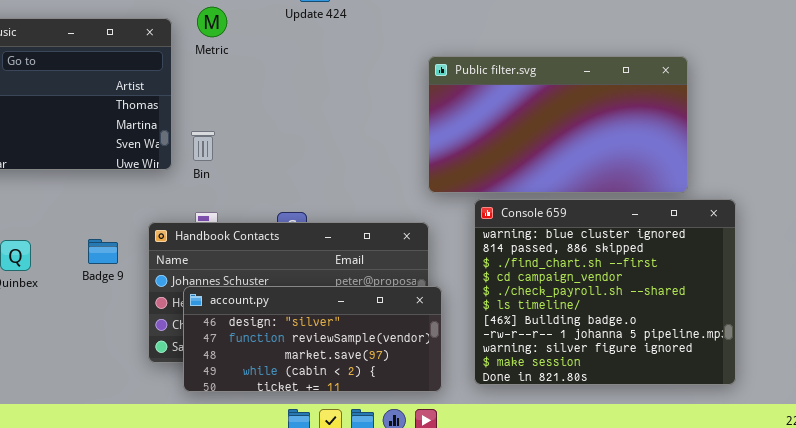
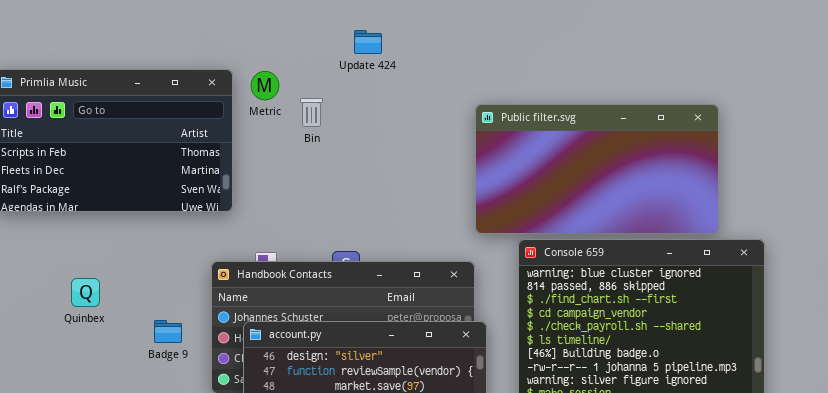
Metric: [197,7,227,37] -> [251,71,279,100], moved
Bin: [191,131,215,161] -> [300,98,323,127], moved
Badge 9: [88,239,118,264] -> [154,320,182,343], moved

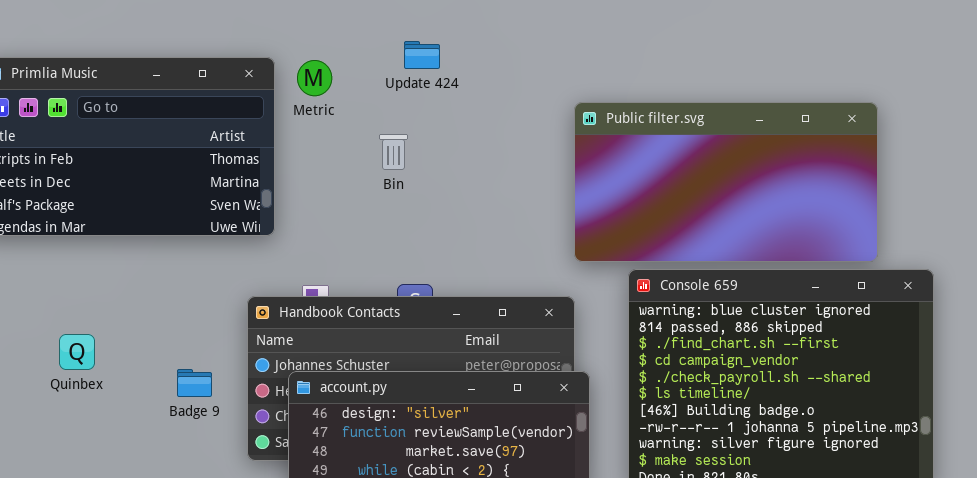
Update 424: [354,30,382,54] -> [404,41,440,69], moved
Bin: [300,98,323,127] -> [379,134,408,170], moved
Quinbex: [71,278,100,307] -> [59,334,95,370], moved

